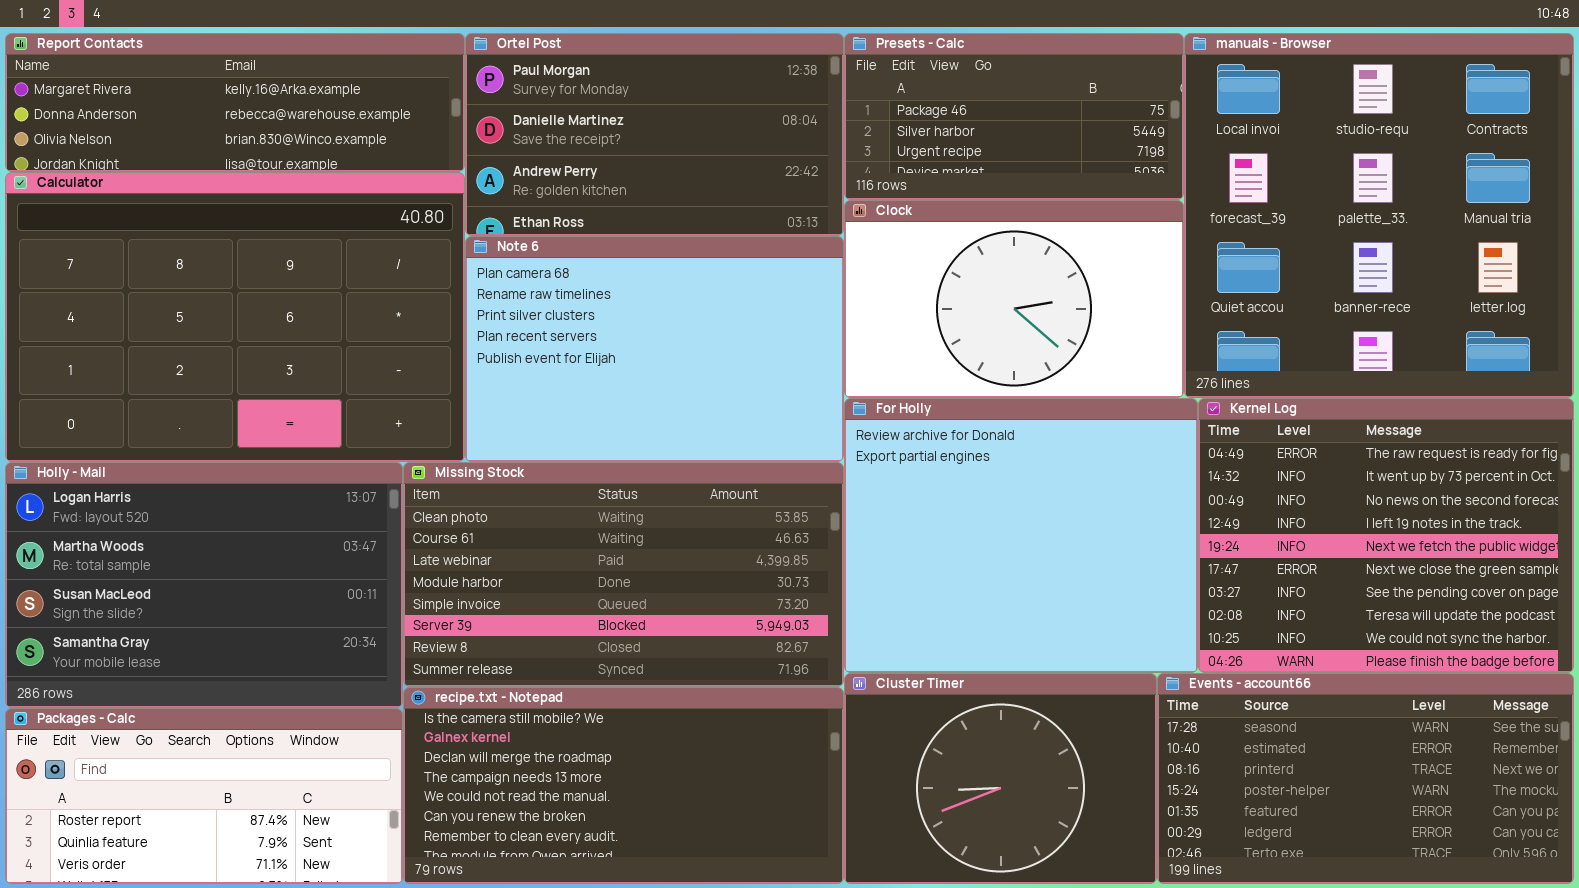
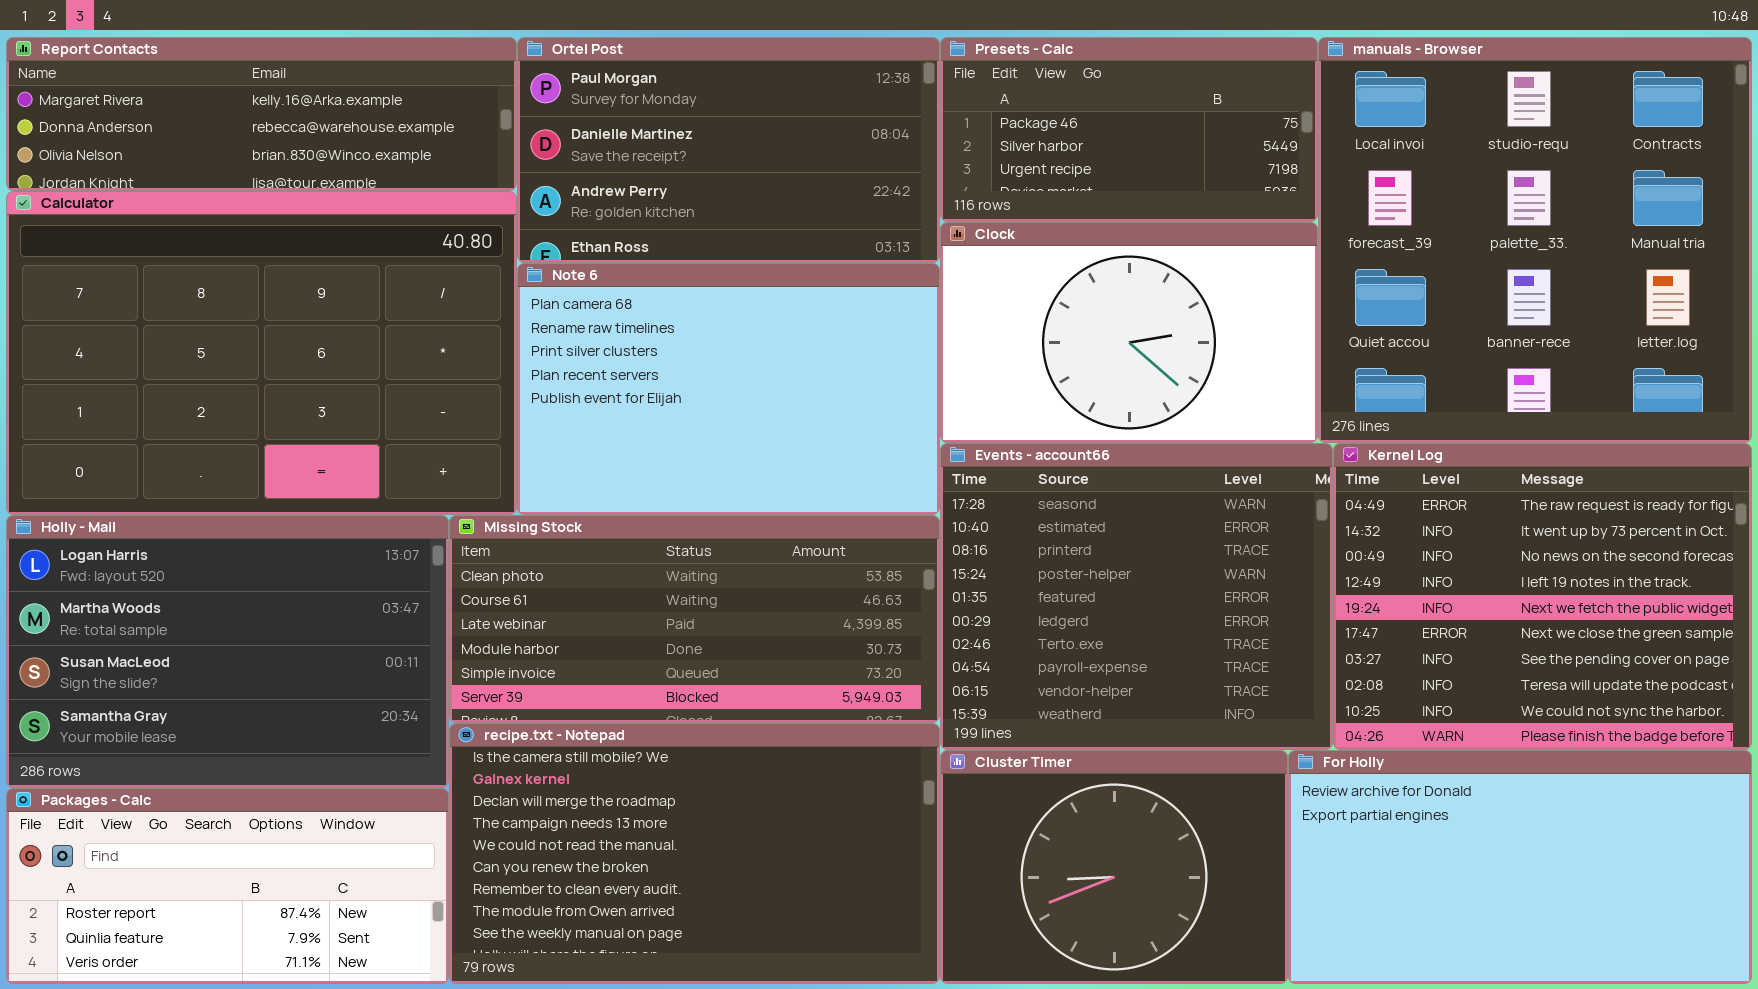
For Holly: [844,398,1198,673] -> [1288,750,1752,984], moved, resized
Missing Stock: [403,462,844,687] -> [449,515,940,723], resized
Events - account66: [1157,673,1574,884] -> [940,443,1333,750], moved, resized
recipe.txt - Notepad: [403,687,844,884] -> [449,723,940,984], resized

